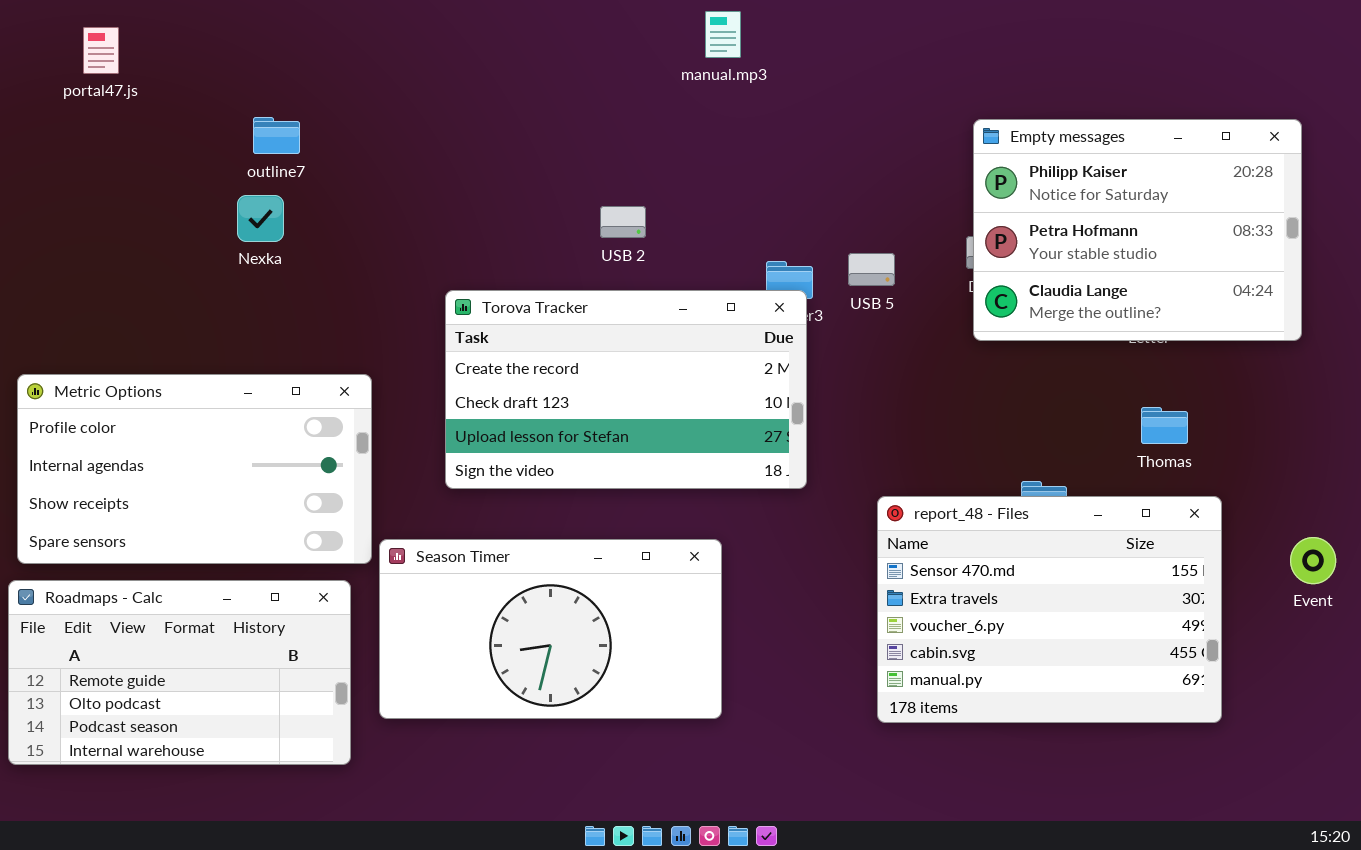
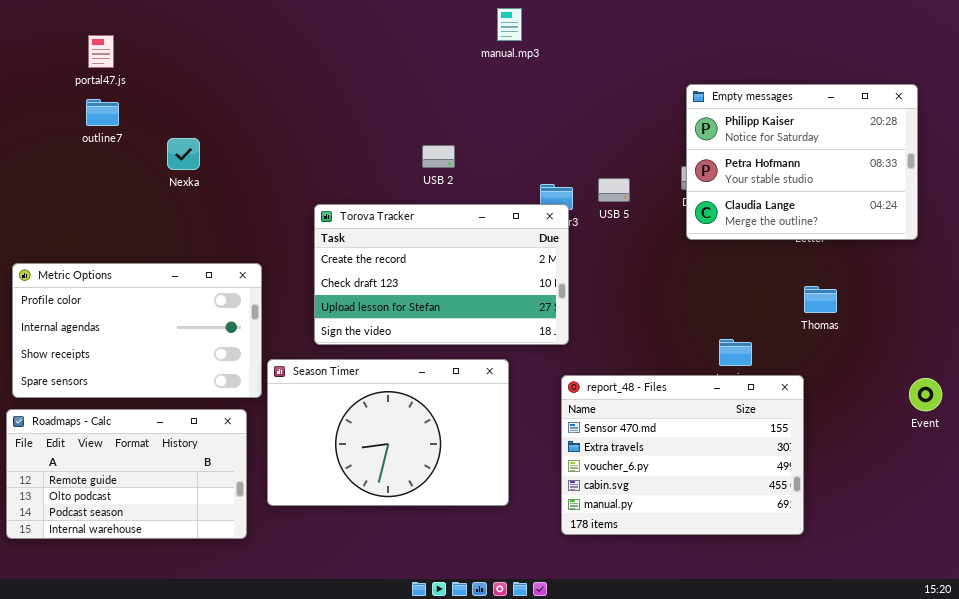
portal47.js: [83,27,119,74] -> [88,35,114,68], moved
outline7: [253,117,300,154] -> [86,99,119,126], moved
report_48 - Files: [877,496,1222,723] -> [561,375,804,535], moved
Season Timer: [379,539,722,719] -> [267,359,509,506], resized

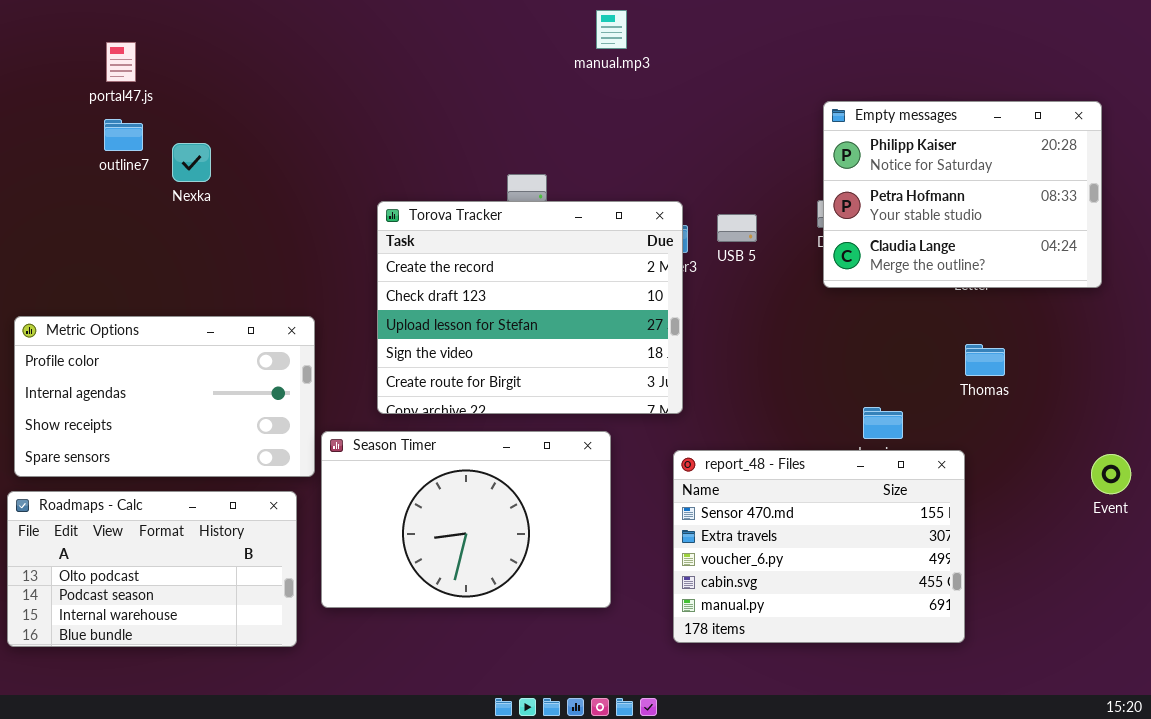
Nexka: [167,138,200,170] -> [172,143,211,182], moved
Torova Tracker: [314,204,569,345] -> [377,201,683,414], resized
Roadmaps - Calc: [6,409,247,539] -> [7,491,297,647], scrolled down 1 row

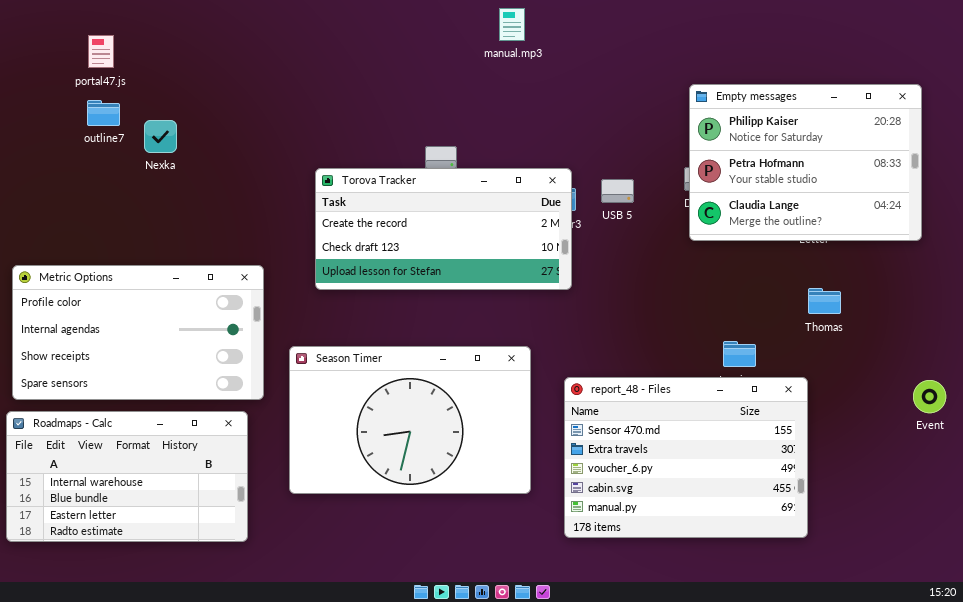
Torova Tracker: [377,201,683,414] -> [315,168,572,290], resized
Season Timer: [321,431,611,608] -> [289,346,531,494], moved
Roadmaps - Calc: [7,491,297,647] -> [6,411,248,542], scrolled down 2 rows

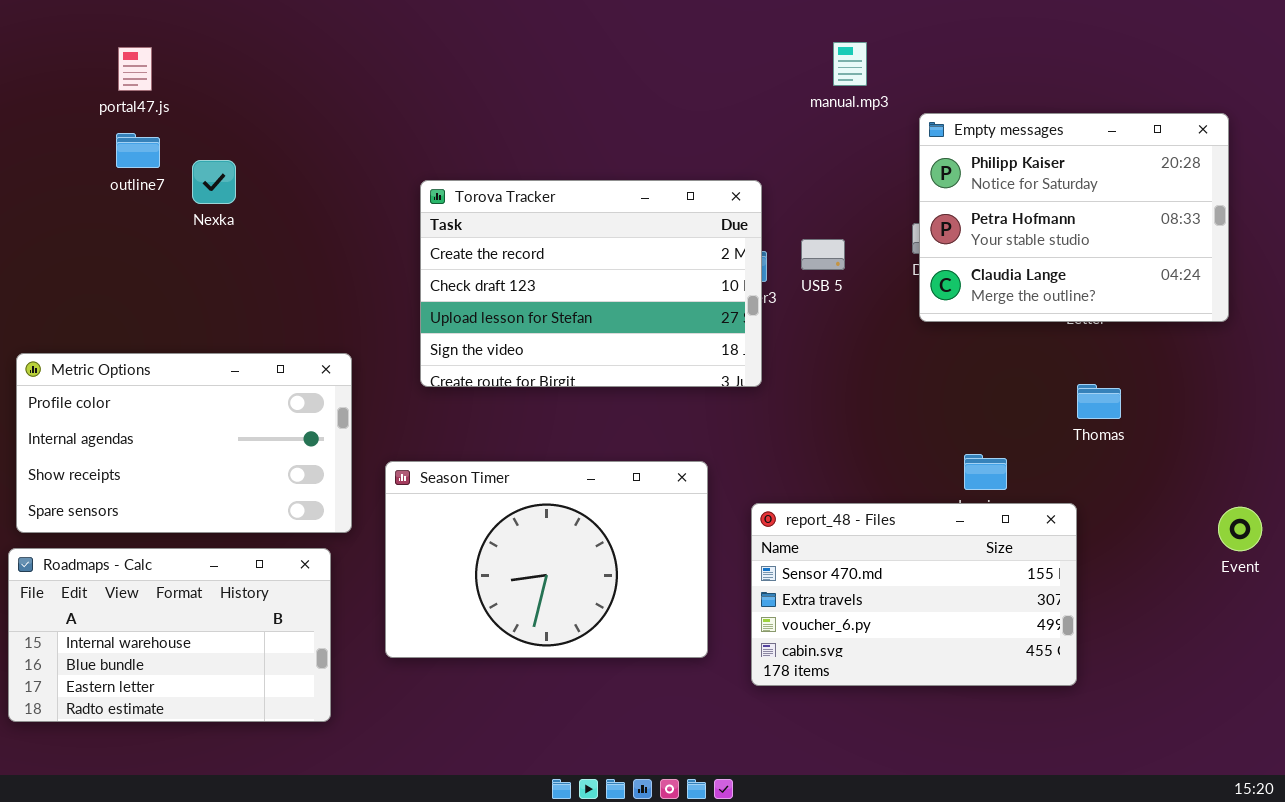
manual.mp3: [499,8,525,41] -> [833,42,867,86], moved
Torova Tracker: [315,168,572,290] -> [420,180,762,387], resized
report_48 - Files: [564,377,808,538] -> [751,503,1077,686], resized

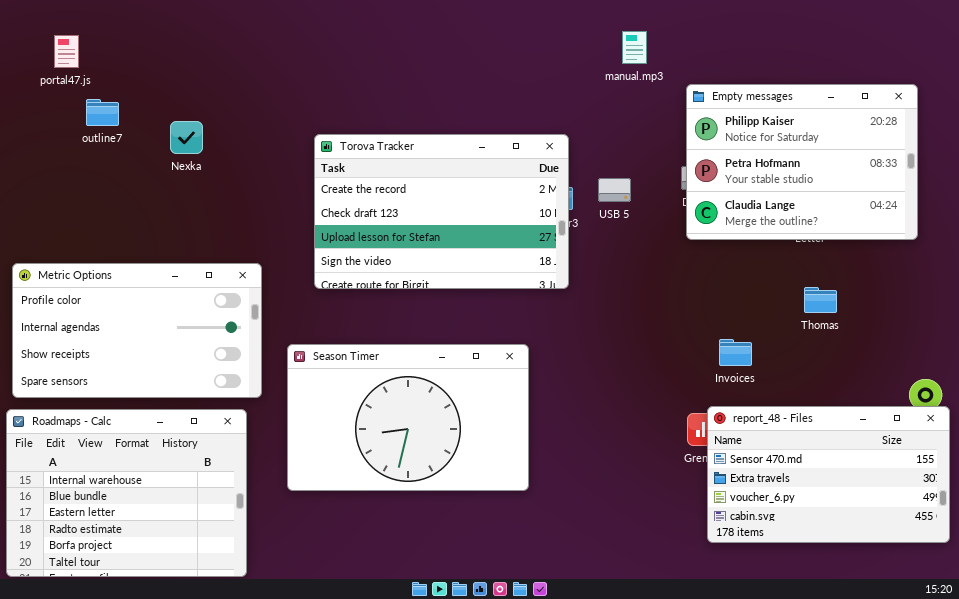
portal47.js: [118,47,152,91] -> [54,35,79,68], moved
Nexka: [192,160,236,204] -> [170,121,203,154], moved
report_48 - Files: [751,503,1077,686] -> [707,406,950,543], moved
Roadmaps - Calc: [8,548,331,722] -> [6,409,247,577], resized

